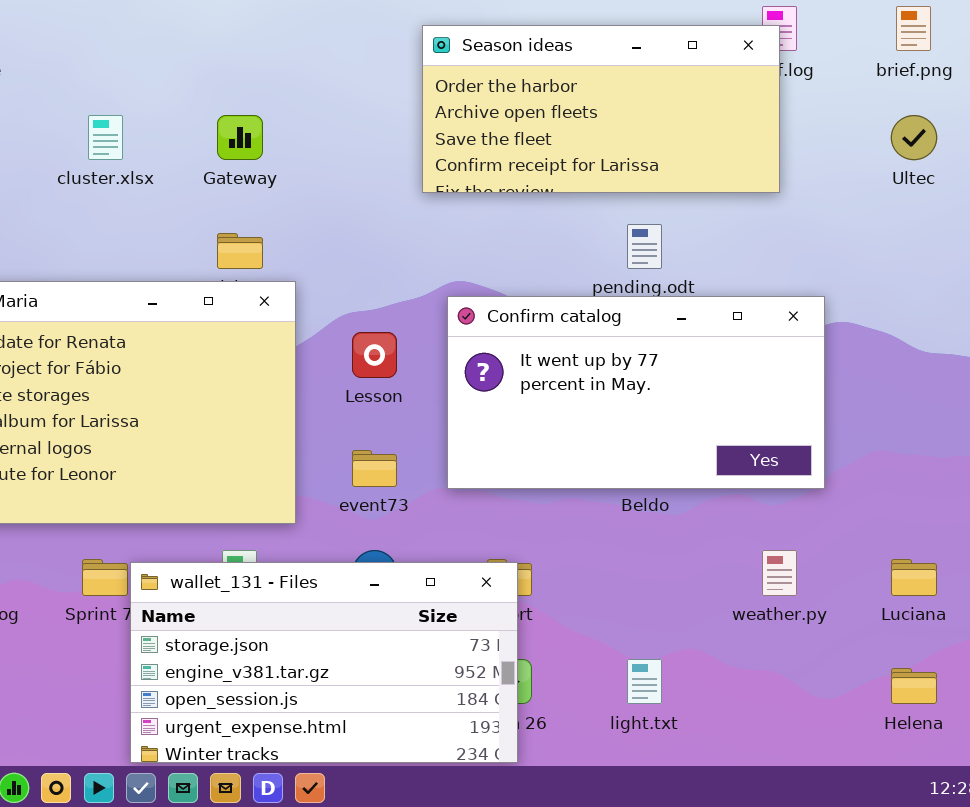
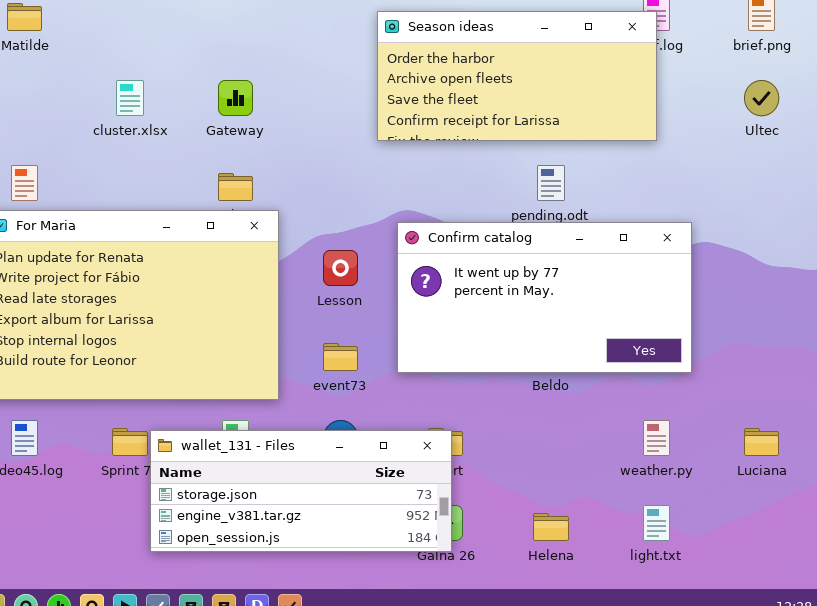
wallet_131 - Files: [130,562,518,763] -> [150,430,452,552], resized
light.txt: [627,659,662,704] -> [643,505,670,541], moved
Helena: [891,668,937,704] -> [533,513,569,541], moved

